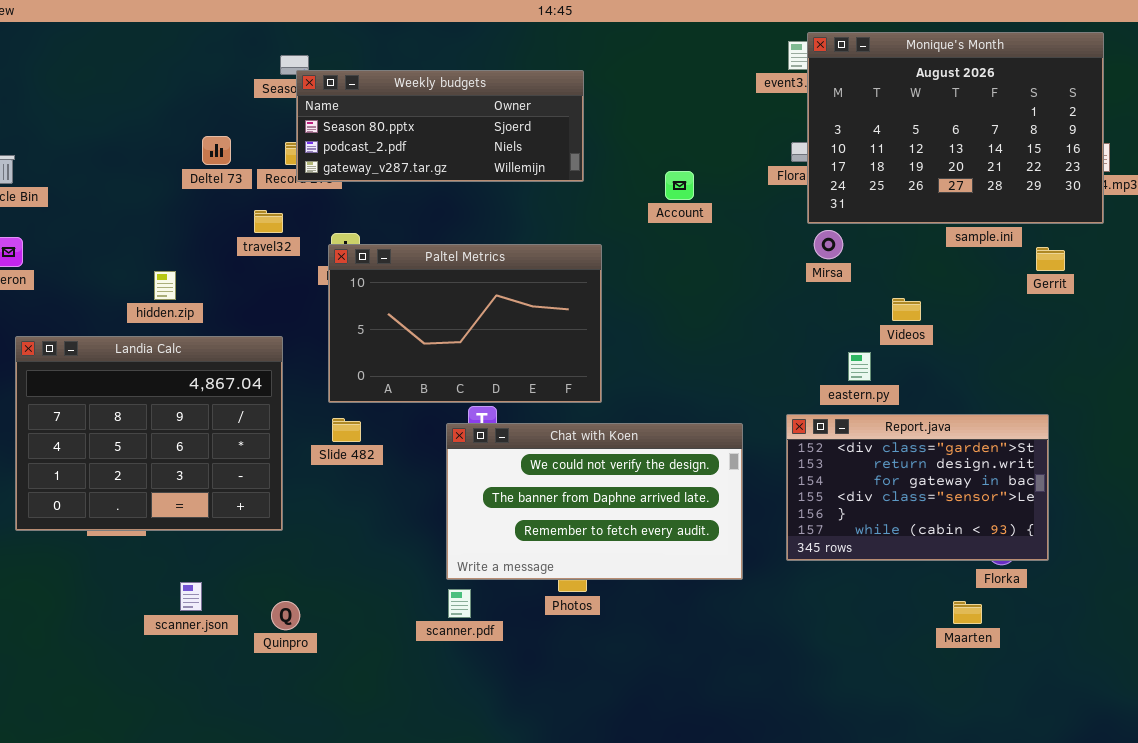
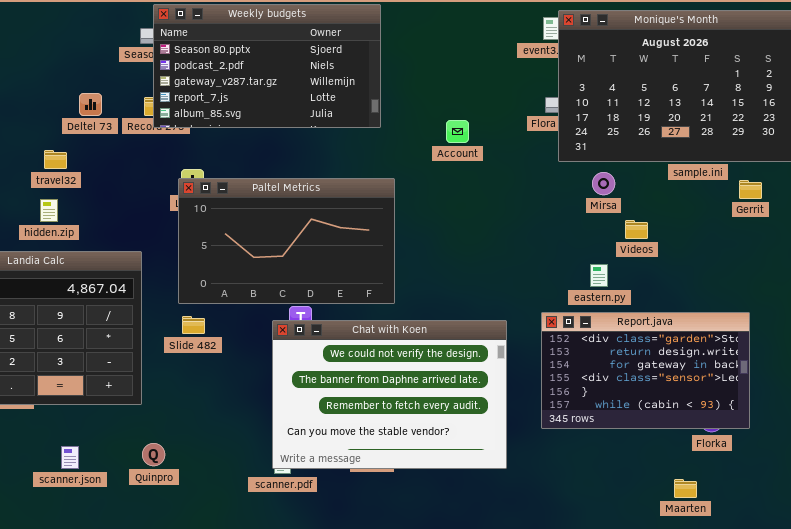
Weekly budgets: [296,70,584,182] -> [153,4,381,128], resized
travel32: [254,210,283,233] -> [44,150,67,169], moved
Mirsa: [814,230,843,259] -> [592,172,615,195], moved
Chat with Koen: [446,423,743,580] -> [272,320,507,469], resized
Quinpro: [271,601,300,630] -> [142,443,165,466], moved
Maarten: [953,601,982,624] -> [674,479,697,498], moved

